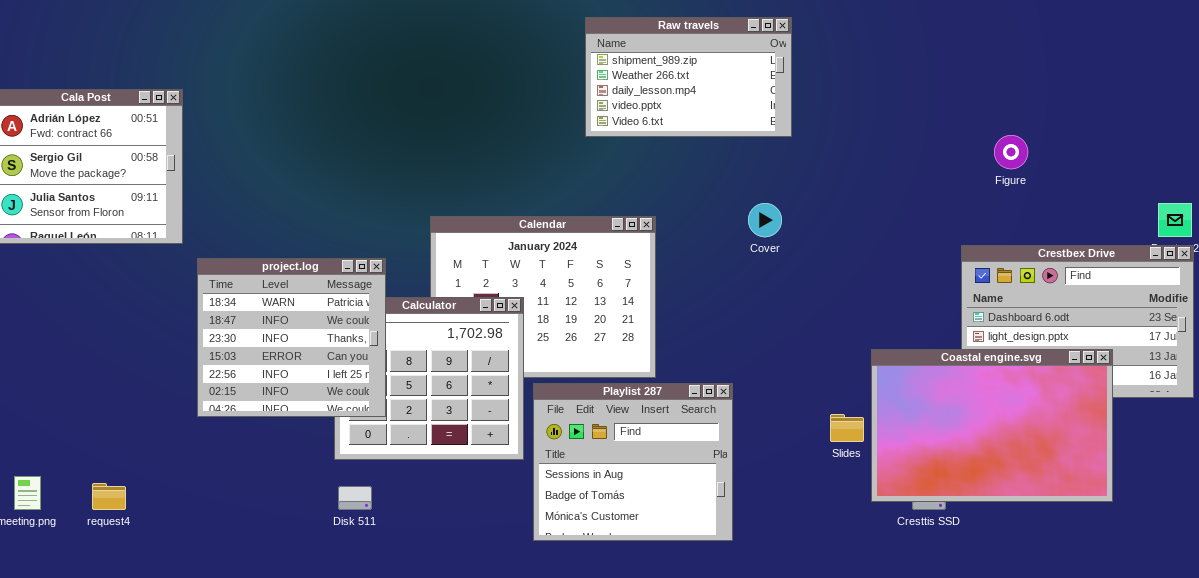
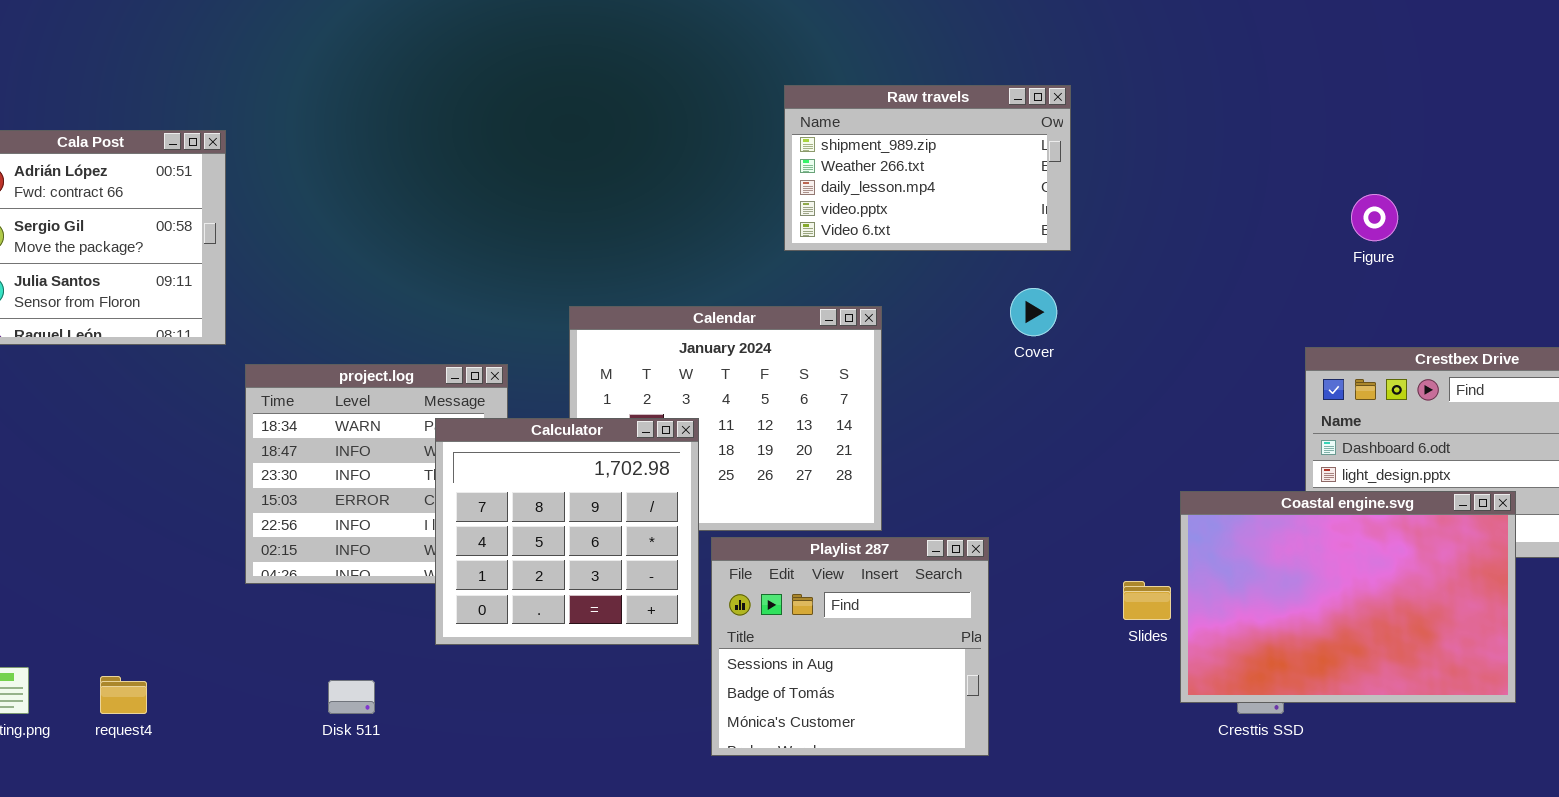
Raw travels: [585,17,792,137] -> [784,85,1071,251], moved
Calculator: [334,297,524,460] -> [435,418,699,645], raised
Disk 511: [338,486,372,510] -> [328,680,375,714], moved

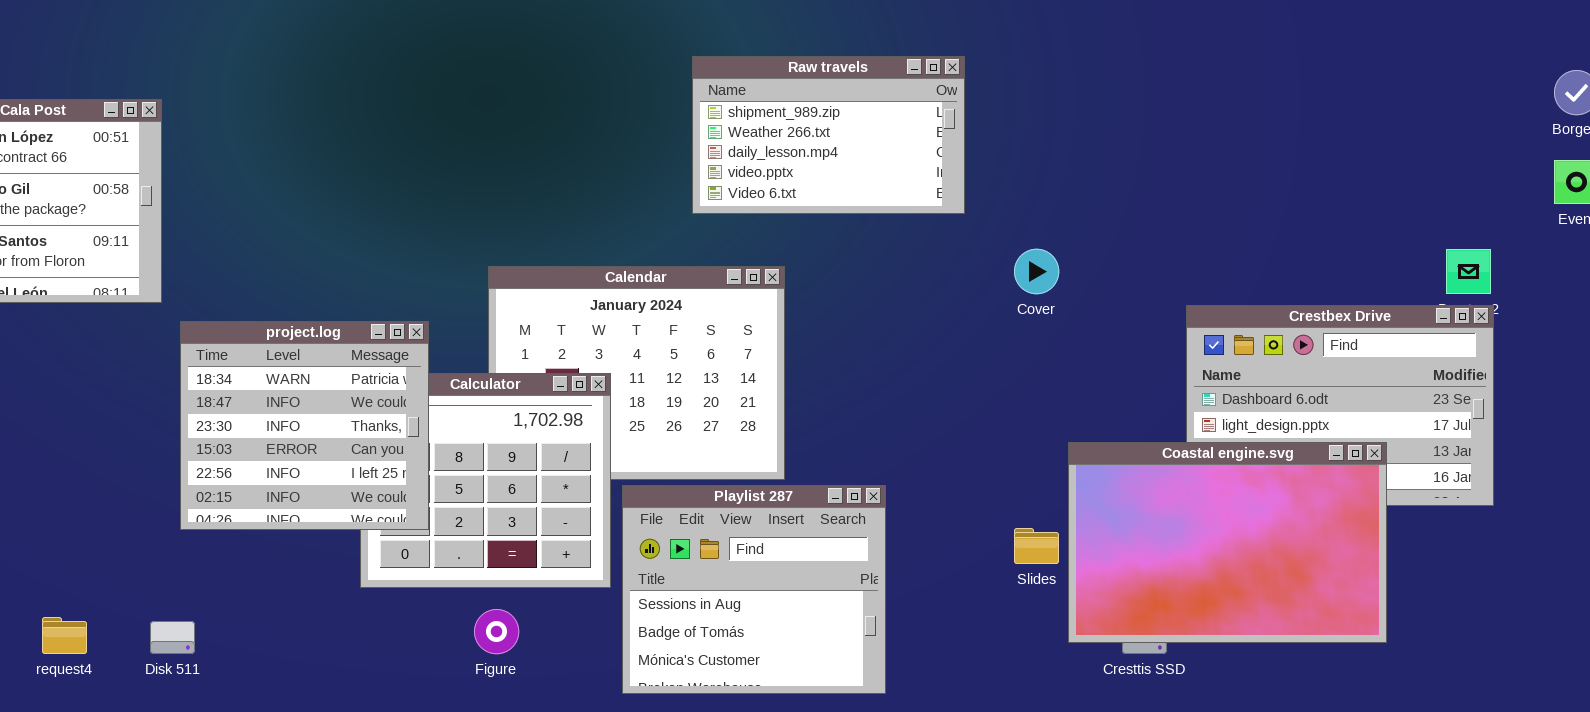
Figure: [1351,194,1398,241] -> [474,609,519,654], moved
Cover: [1010,288,1057,336] -> [1014,249,1059,294], moved
project.log: [245,364,508,584] -> [180,321,429,530], raised
Disk 511: [328,680,375,714] -> [150,621,195,654], moved

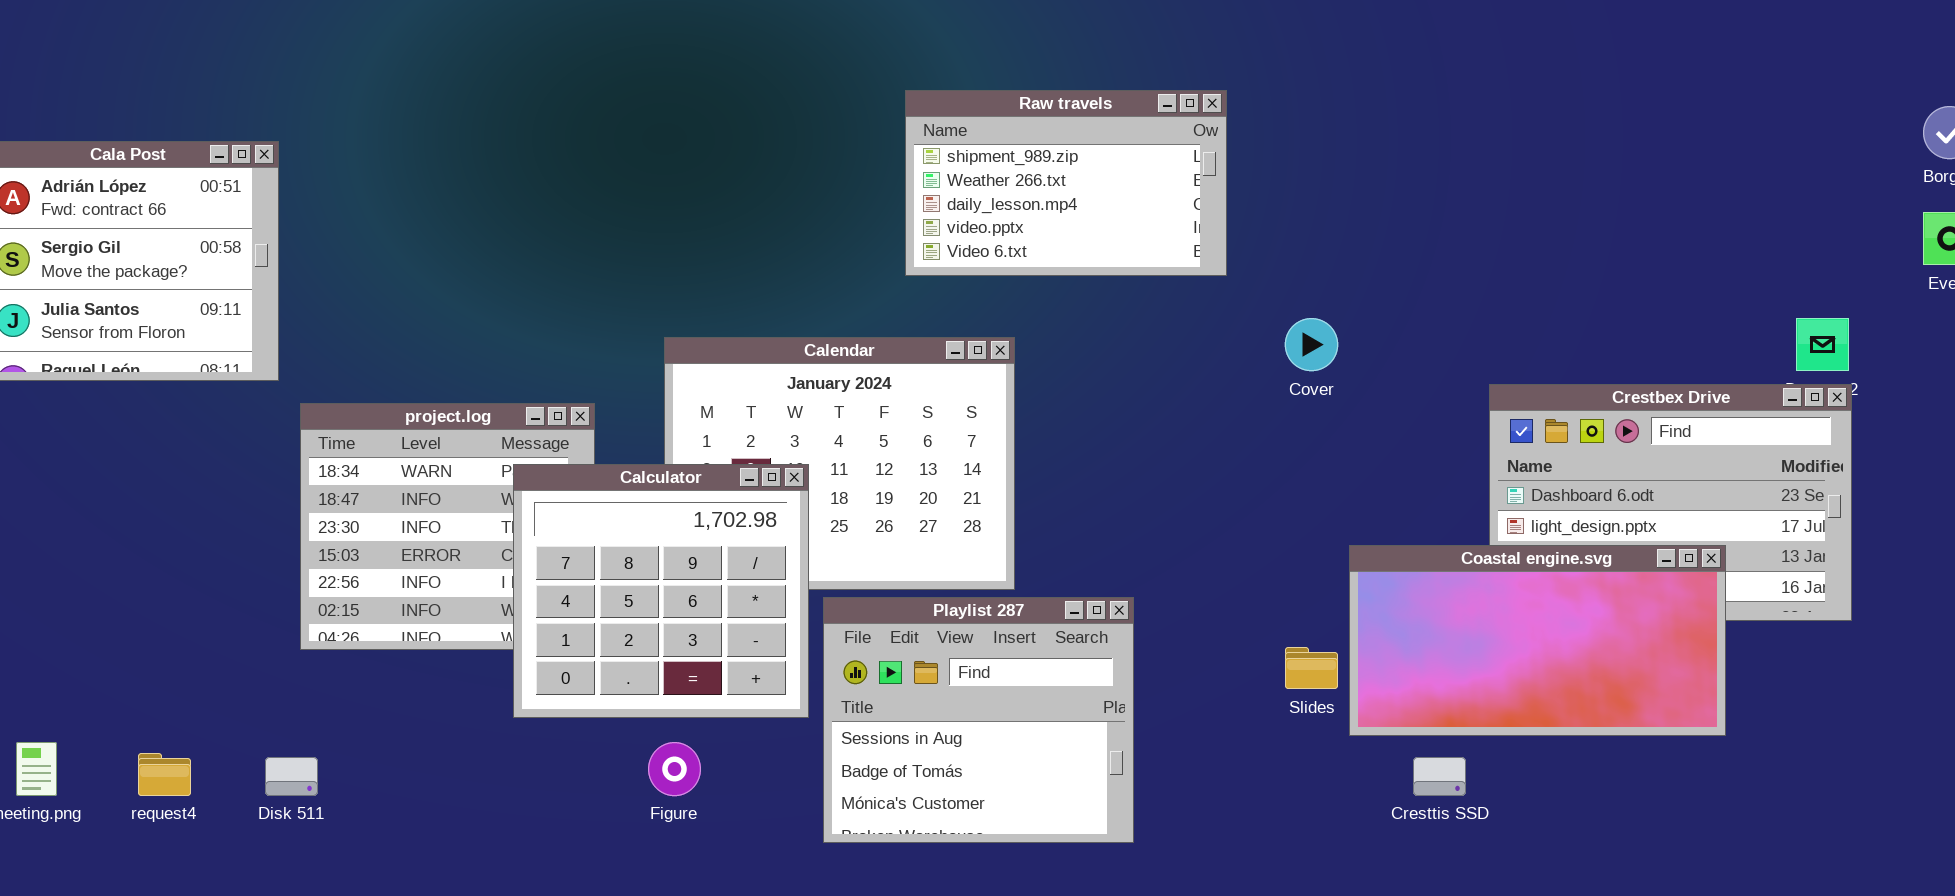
Calculator: [360,373,611,588] -> [513,464,809,718], raised
Coastal engine.svg: [1068,442,1387,643] -> [1349,545,1726,736], resized

